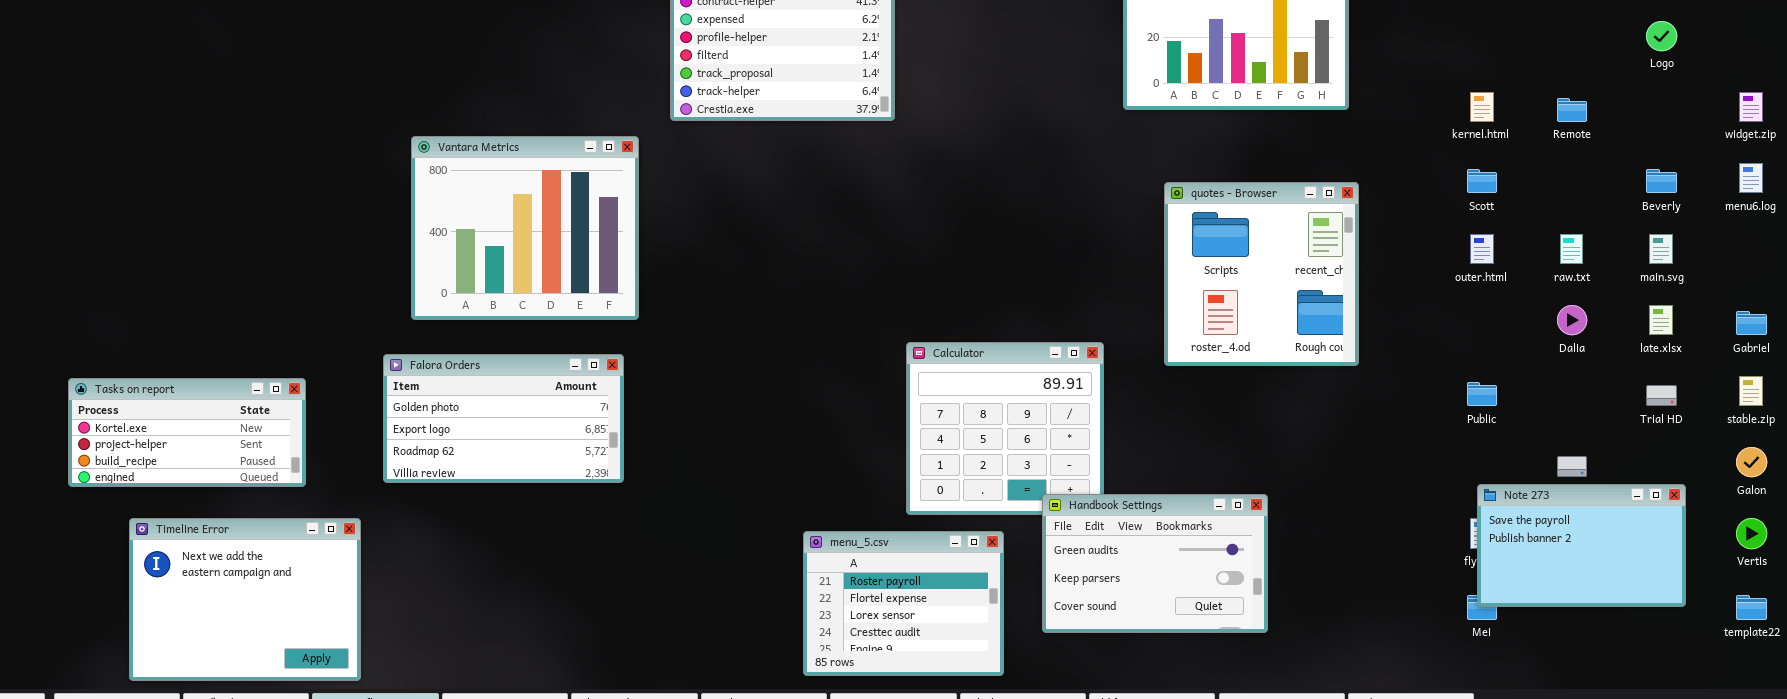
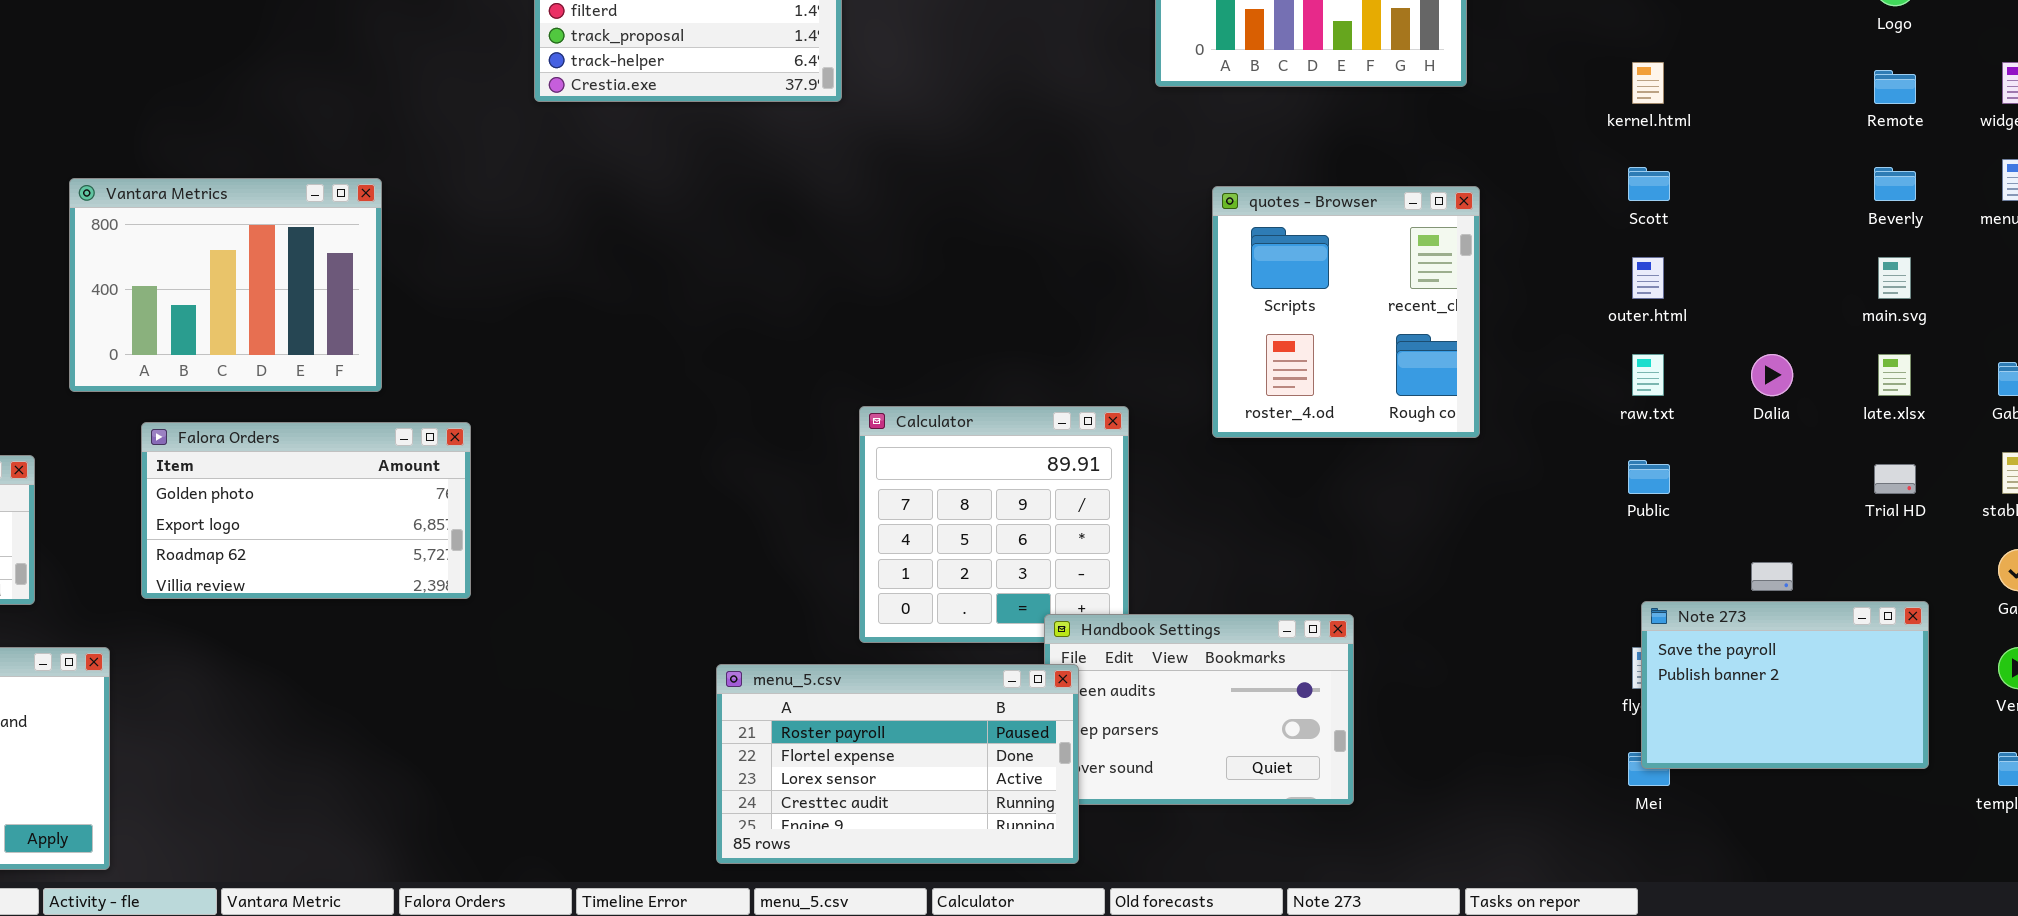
Remote: [1557,98,1587,122] -> [1874,70,1916,104], moved
Vantara Metrics: [411,136,639,320] -> [69,178,382,392], moved, resized
raw.txt: [1560,234,1583,264] -> [1632,354,1664,396], moved
menu_5.csv: [803,531,1004,676] -> [716,664,1079,864], resized

